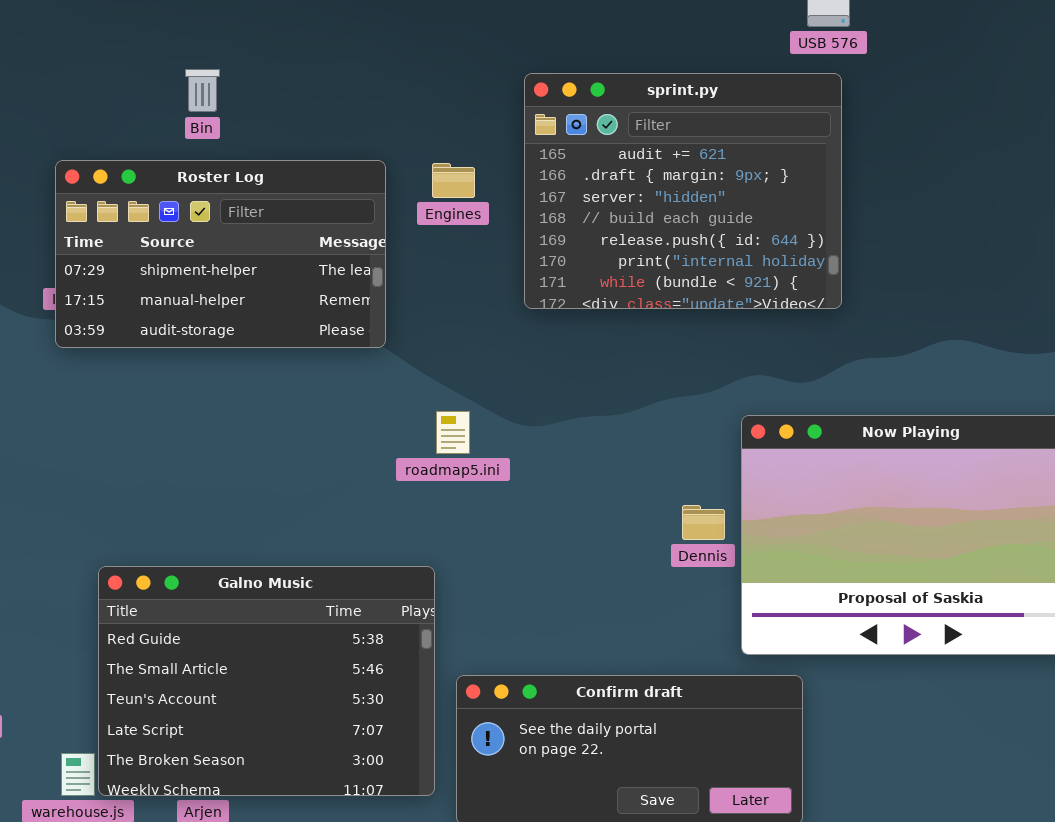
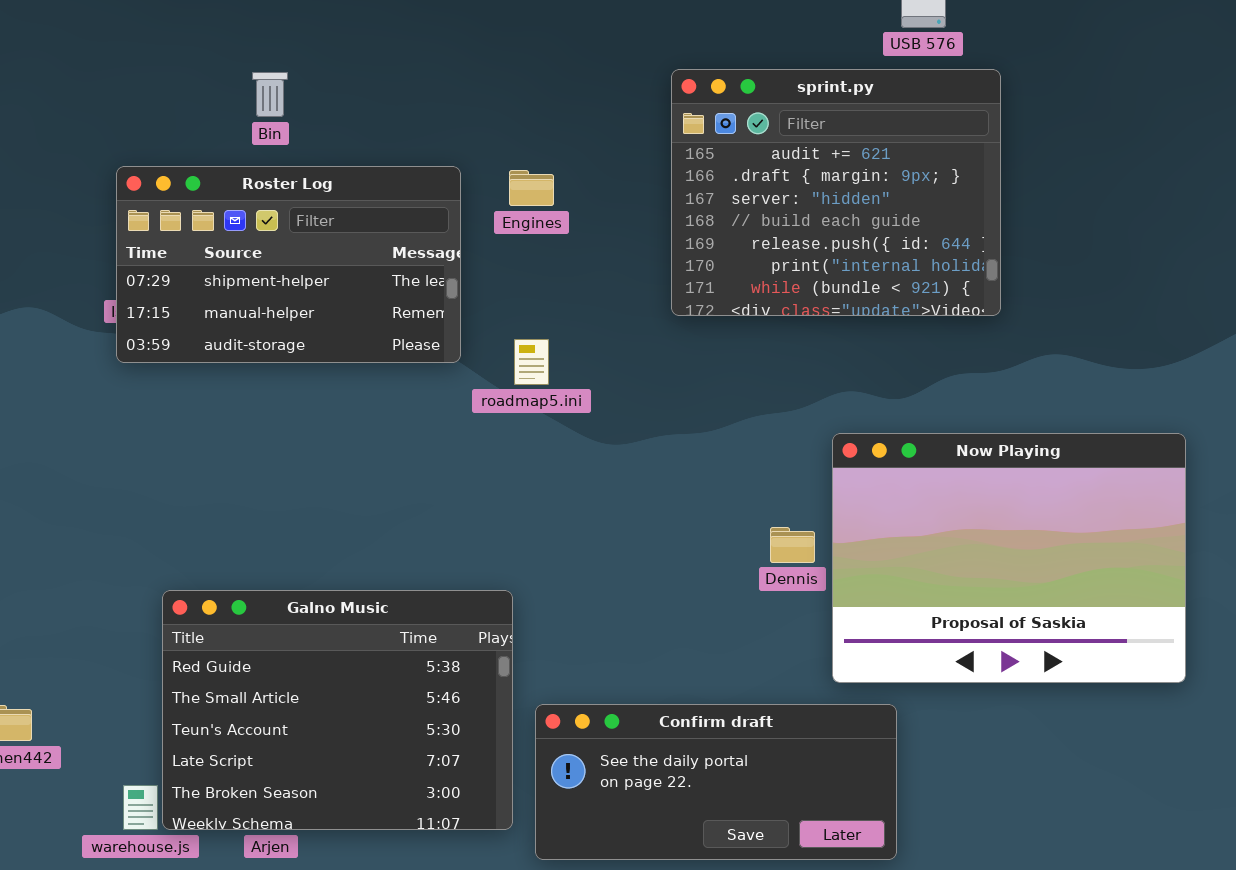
sprint.py: [524,73,842,309] -> [671,69,1001,316], moved
roadmap5.ini: [436,411,470,454] -> [514,339,549,385], moved

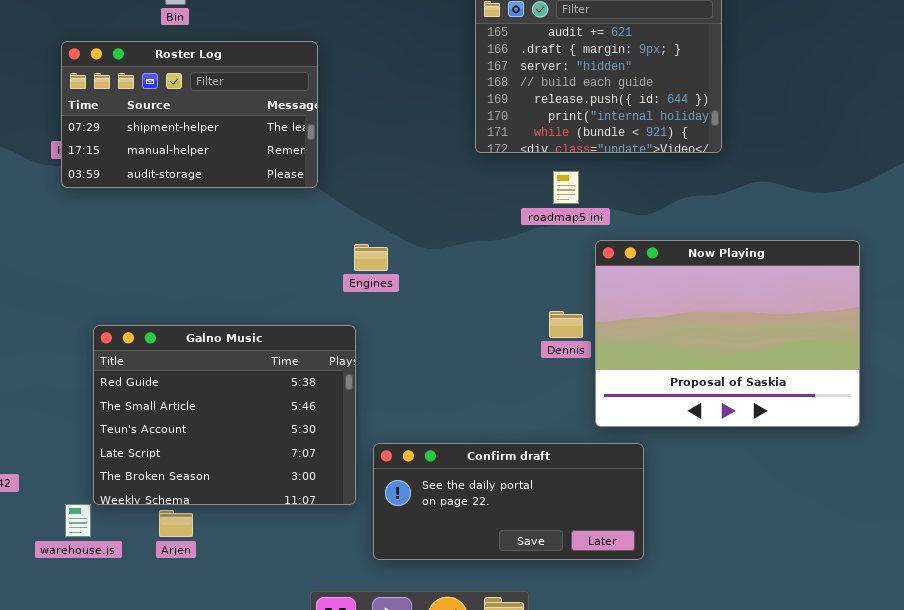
Engines: [509,170,554,206] -> [354,244,388,271], moved
roadmap5.ini: [514,339,549,385] -> [553,171,579,204], moved
Galno Music: [162,590,513,830] -> [93,325,356,505], moved

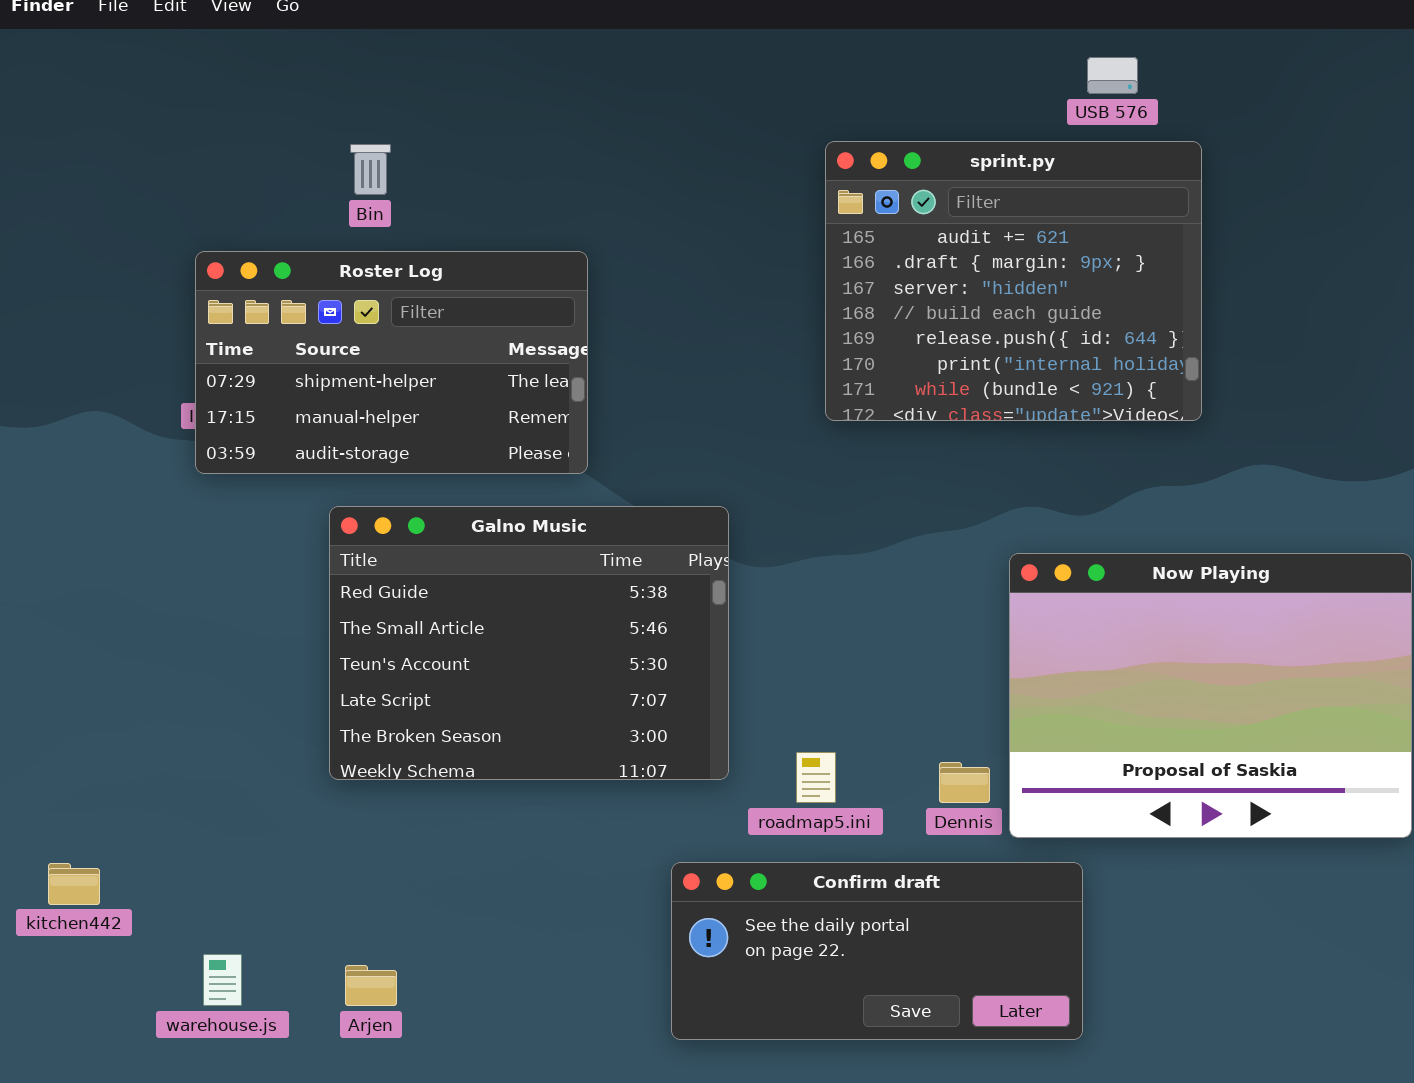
roadmap5.ini: [553,171,579,204] -> [796,752,836,803], moved
Dennis: [549,311,583,338] -> [939,762,990,803], moved
Galno Music: [93,325,356,505] -> [329,506,729,780], moved

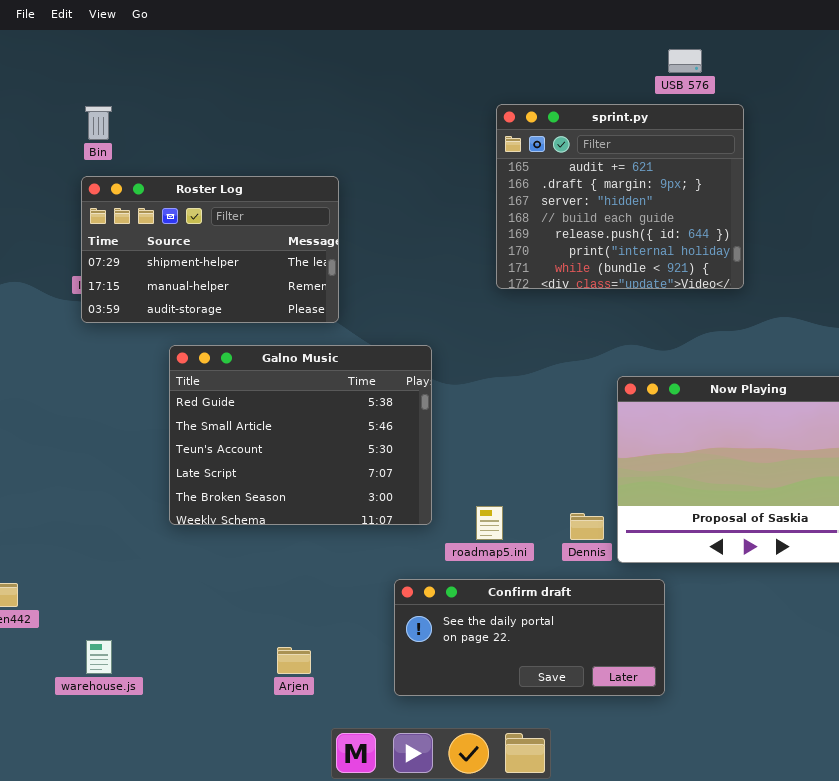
Bin: [350,144,391,195] -> [85,106,112,140], moved
Arjen: [345,965,397,1006] -> [277,647,311,674], moved

